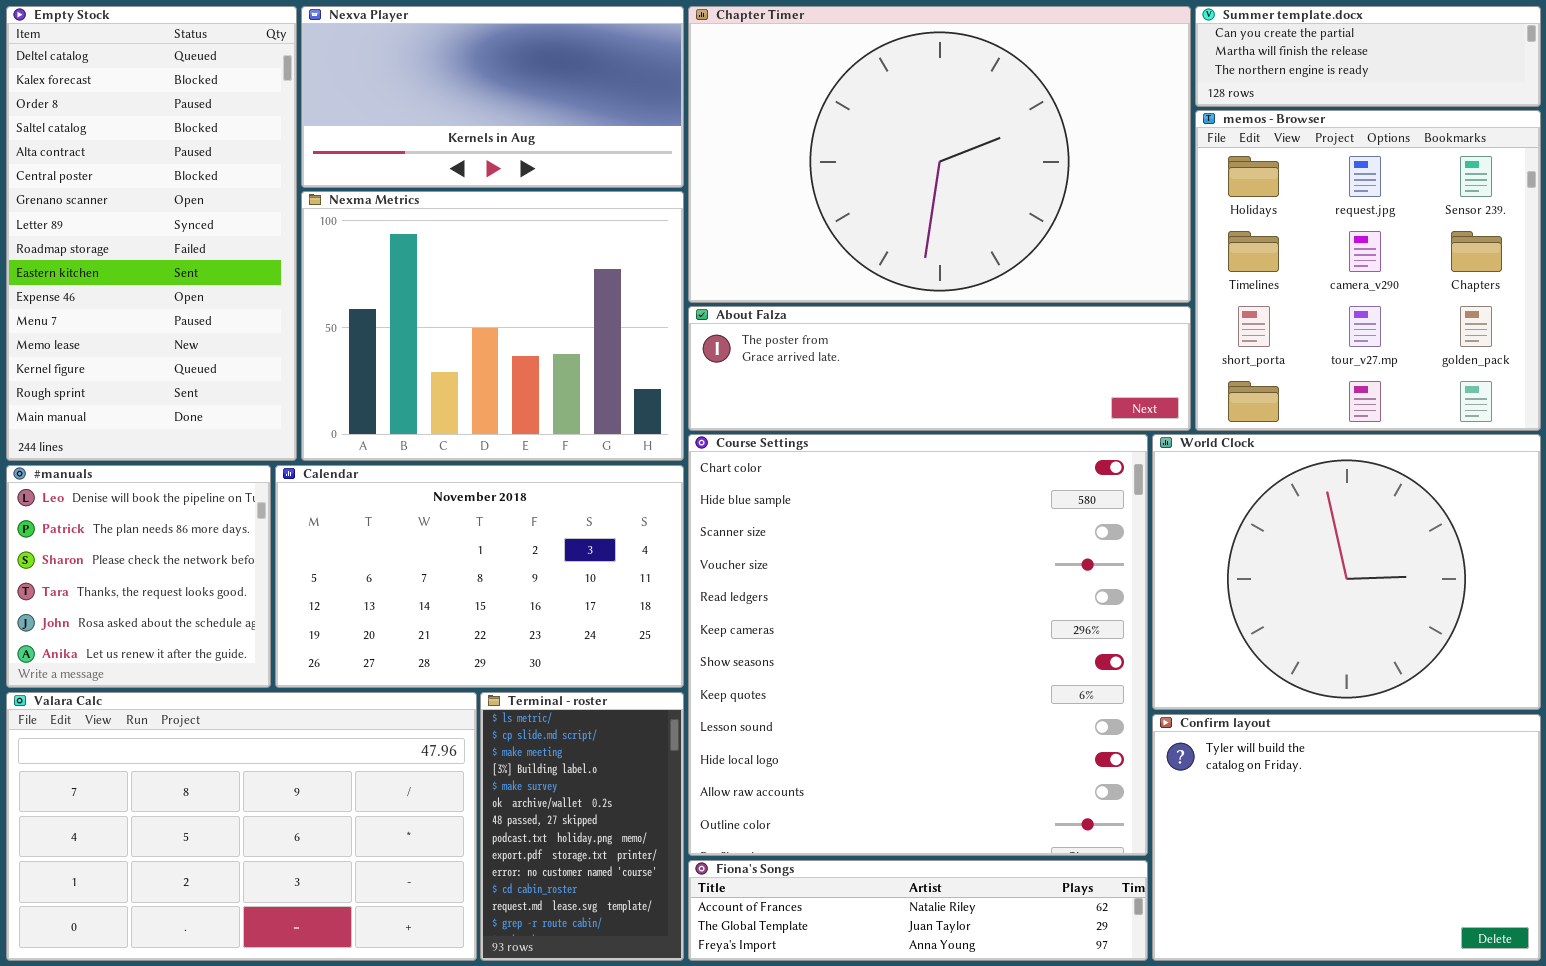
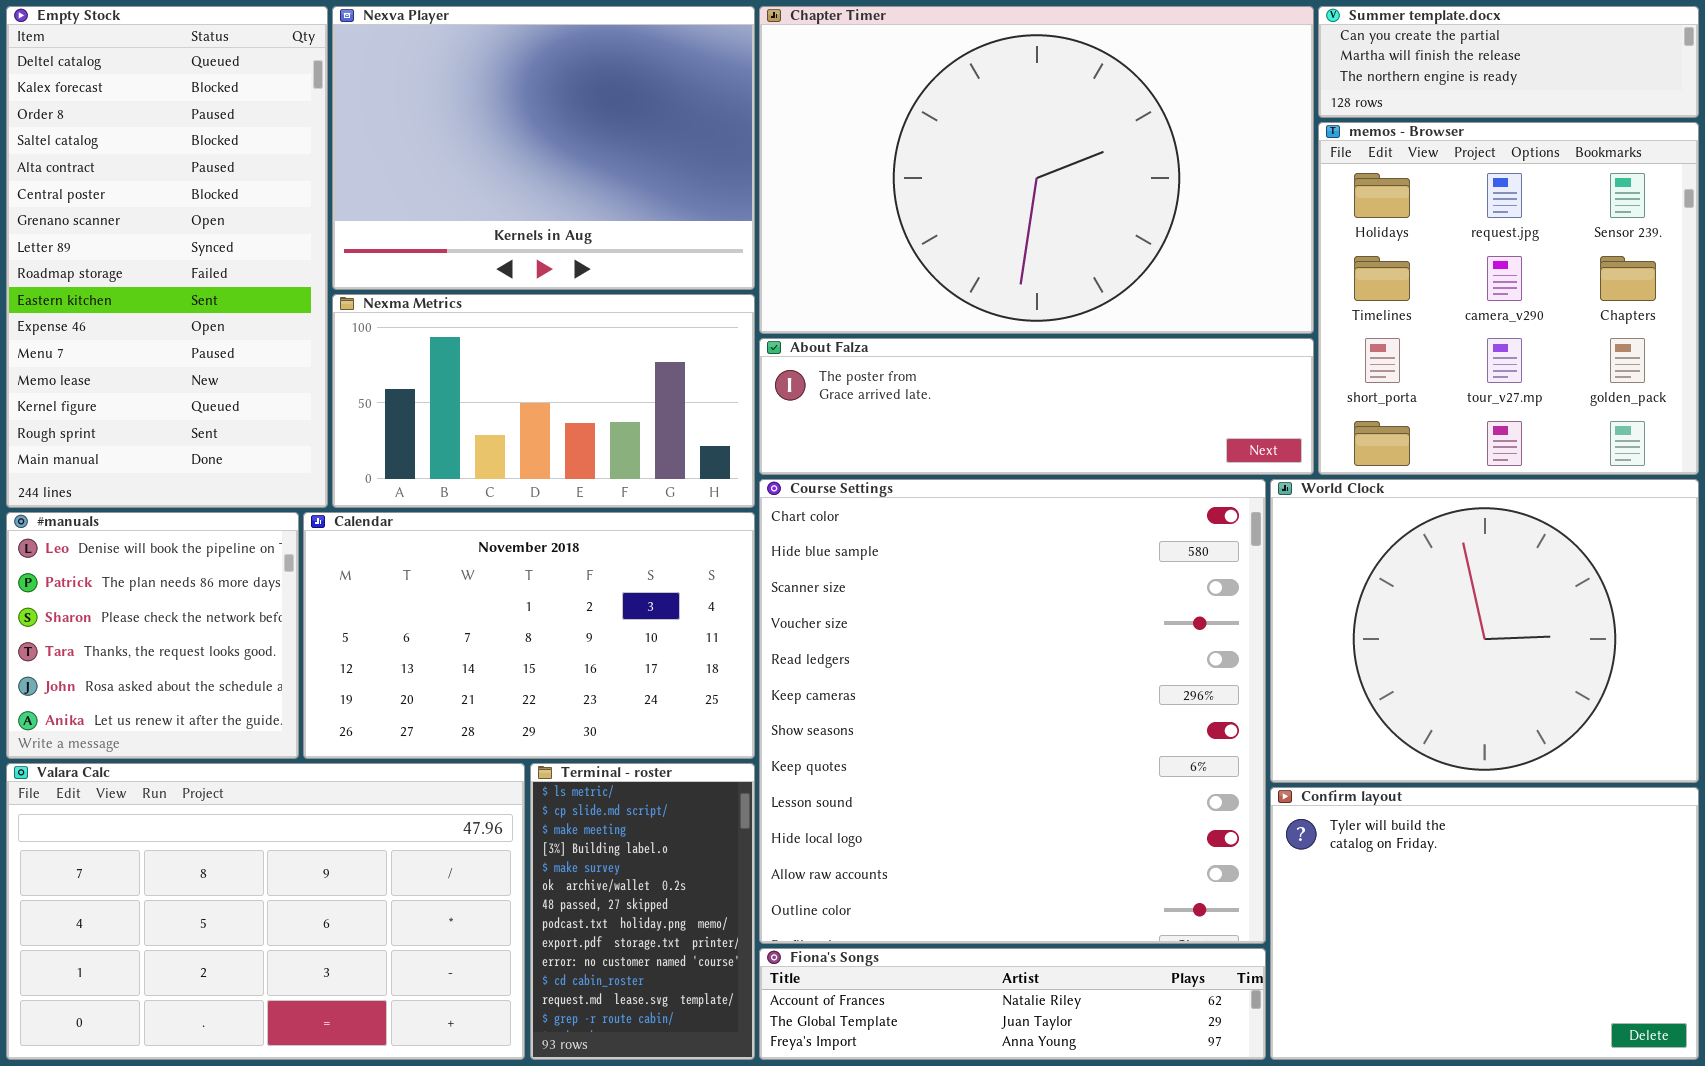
Nexva Player: [301,6,684,188] -> [332,6,755,290], resized
Nexma Metrics: [301,191,684,461] -> [332,294,755,508], resized

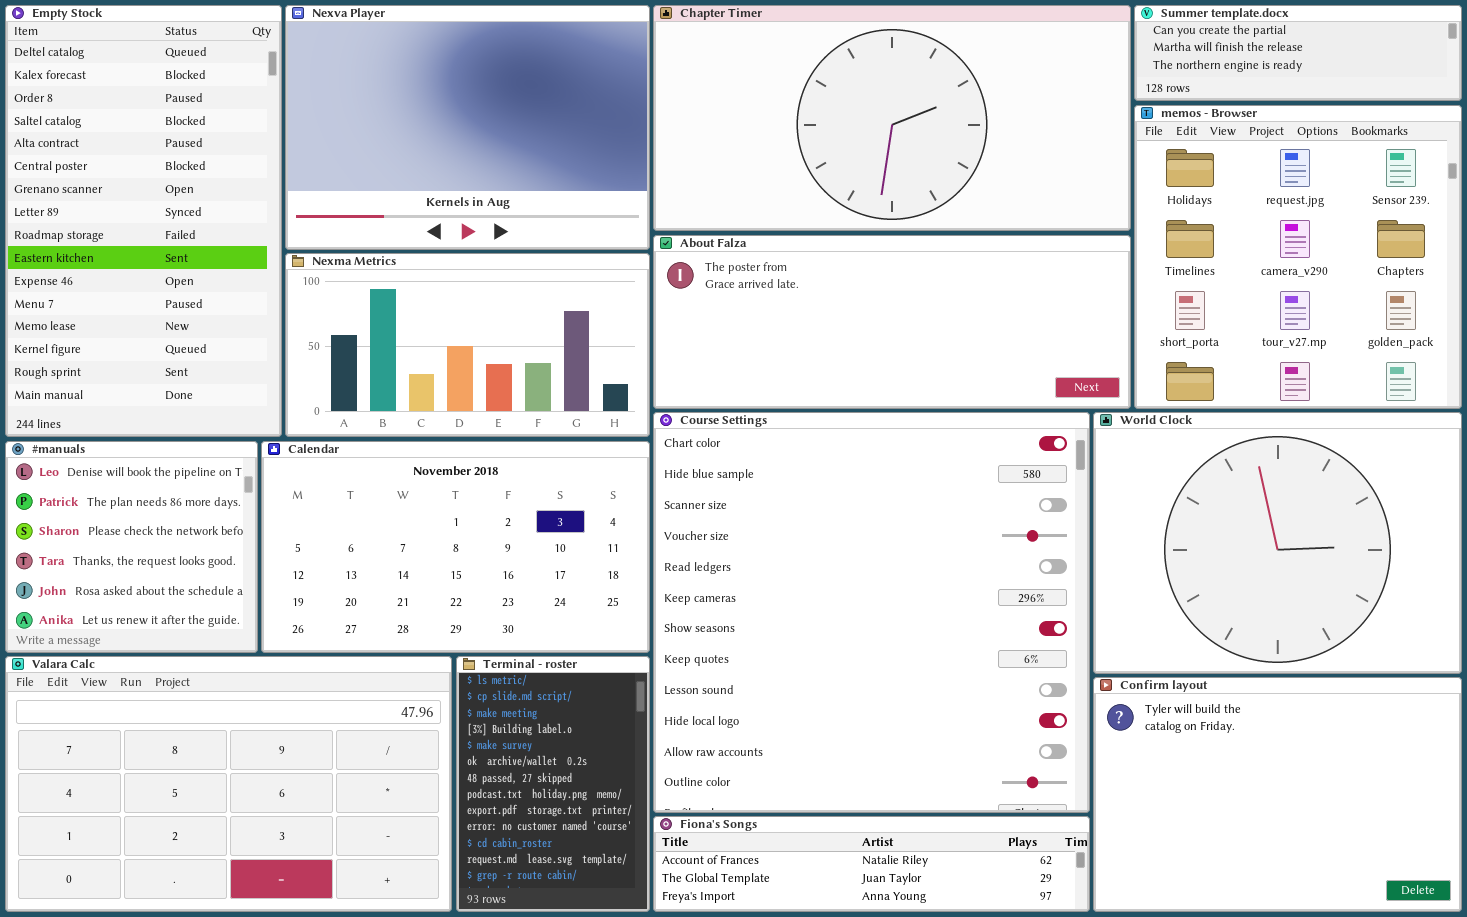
Chapter Timer: [759,6,1314,334] -> [653,5,1131,231], resized
About Falza: [759,338,1314,475] -> [653,235,1131,409], resized

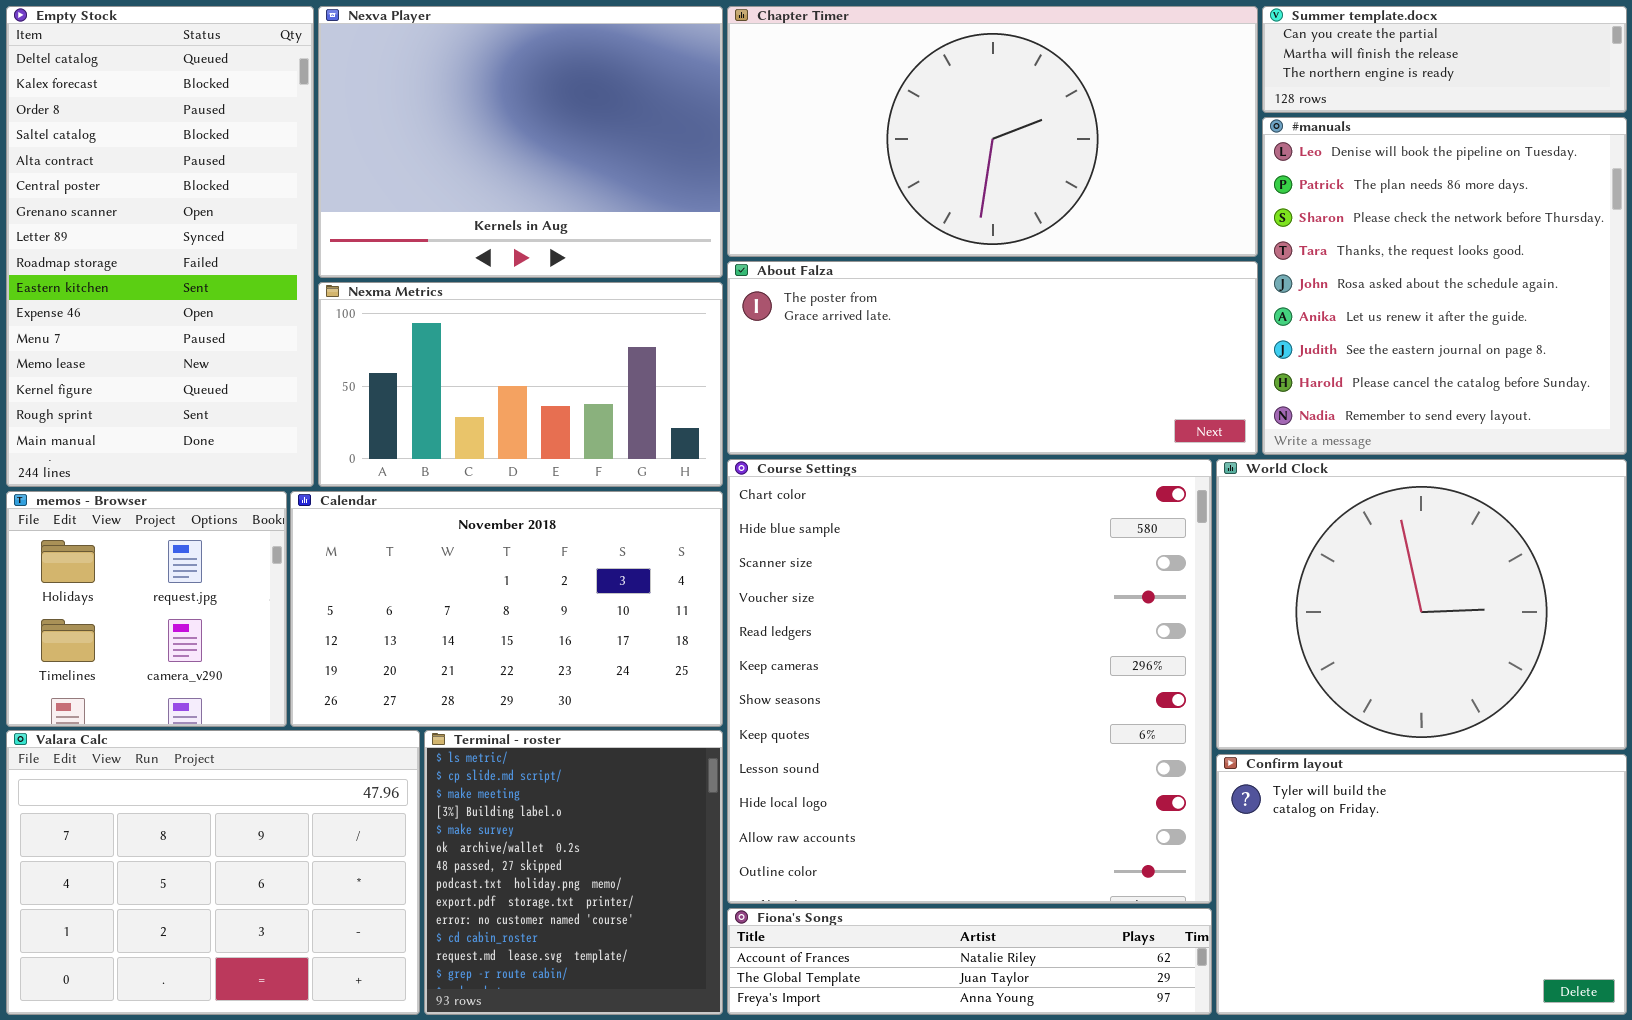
memos - Browser: [1134,105,1462,409] -> [6,491,287,727], moved, resized
#manuals: [5,441,258,653] -> [1262,117,1627,455], moved, resized
Valara Calc: [5,656,452,912] -> [6,730,420,1015], resized
Terminal - roster: [456,656,650,912] -> [424,730,723,1015], resized

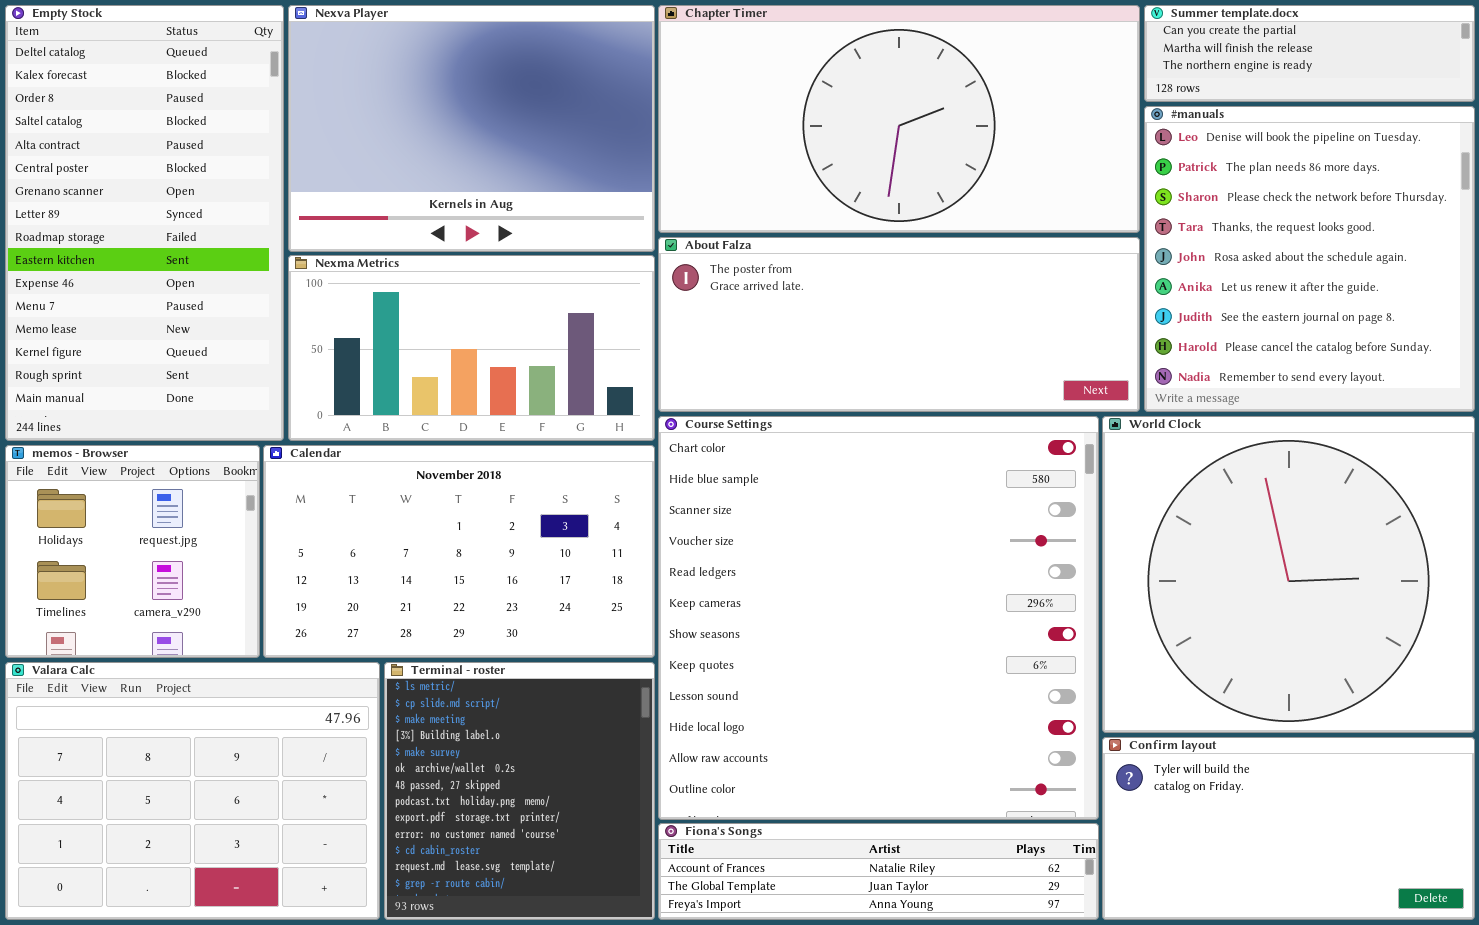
World Clock: [1216,459,1627,750] -> [1102,416,1475,733], resized
Confirm layout: [1216,754,1627,1015] -> [1102,737,1475,920], resized

